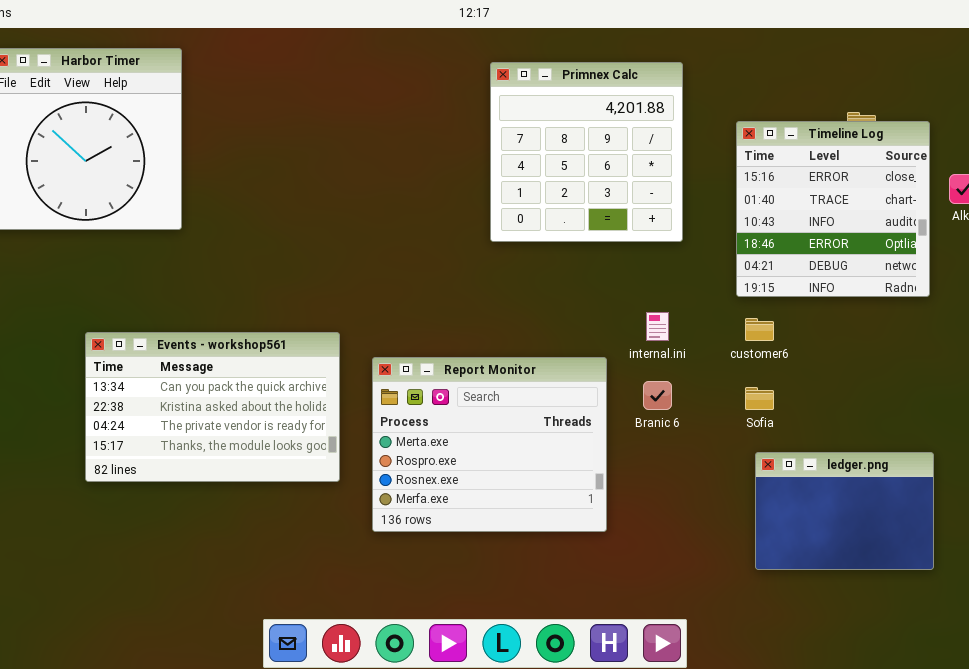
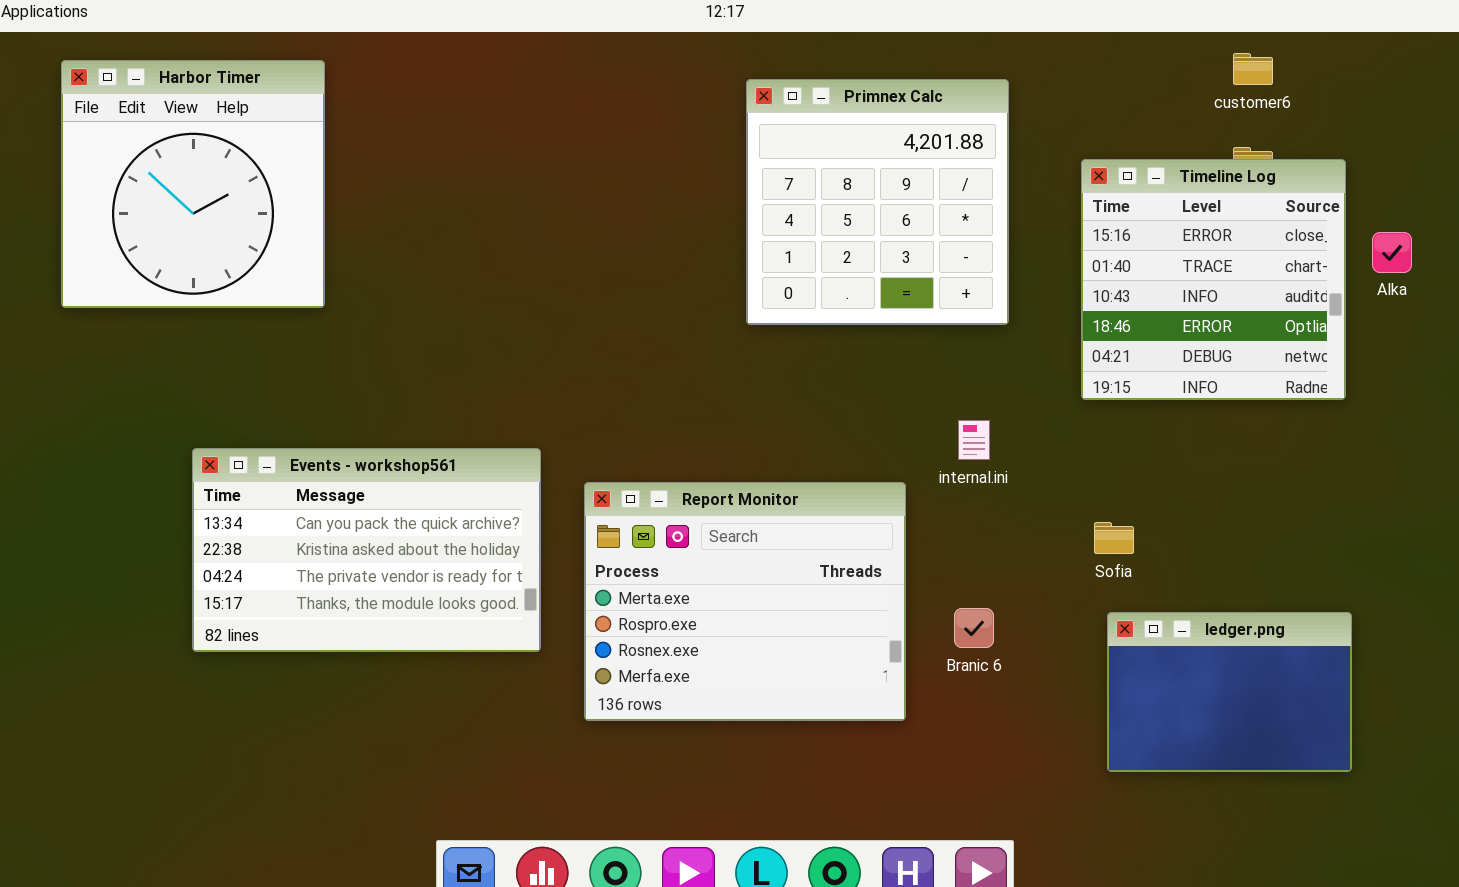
customer6: [745,318,774,341] -> [1233,53,1273,85], moved
Branic 6: [643,381,672,410] -> [954,608,994,648], moved

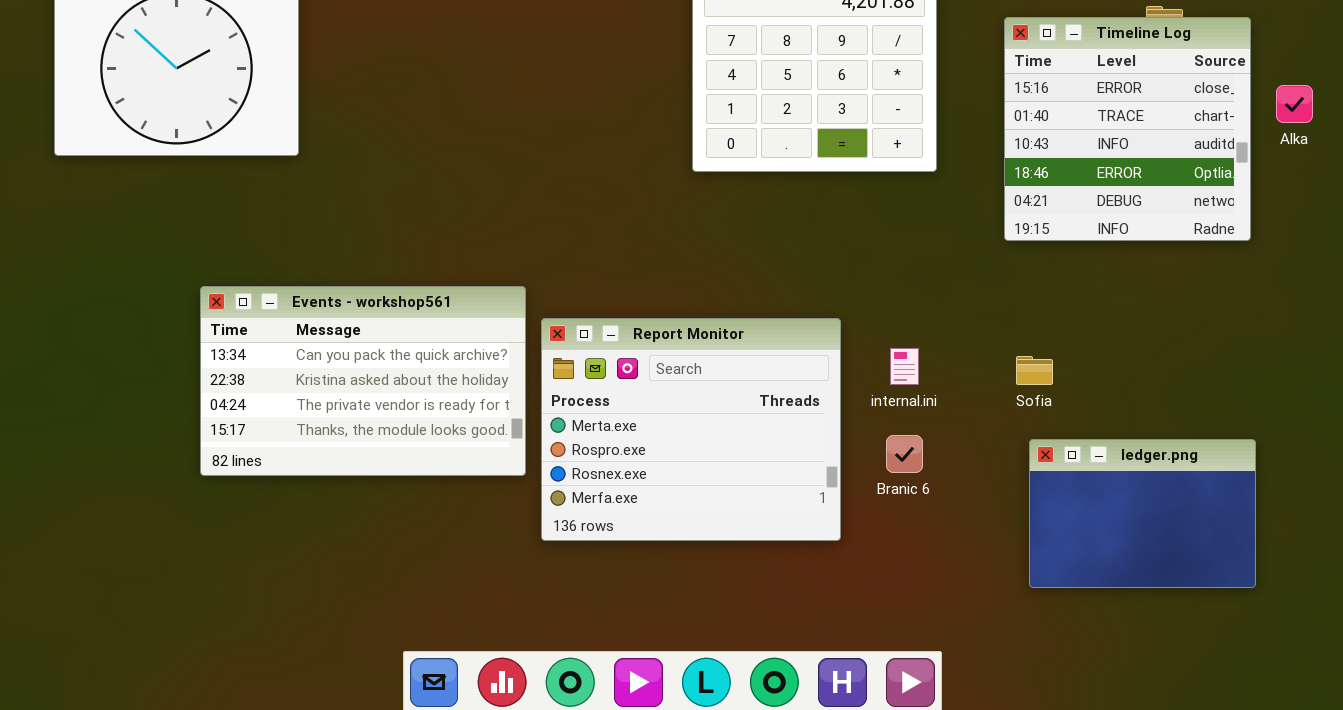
internal.ini: [958,420,990,460] -> [890,348,919,385], moved
Events - workshop561: [192,448,541,652] -> [200,286,526,476], moved

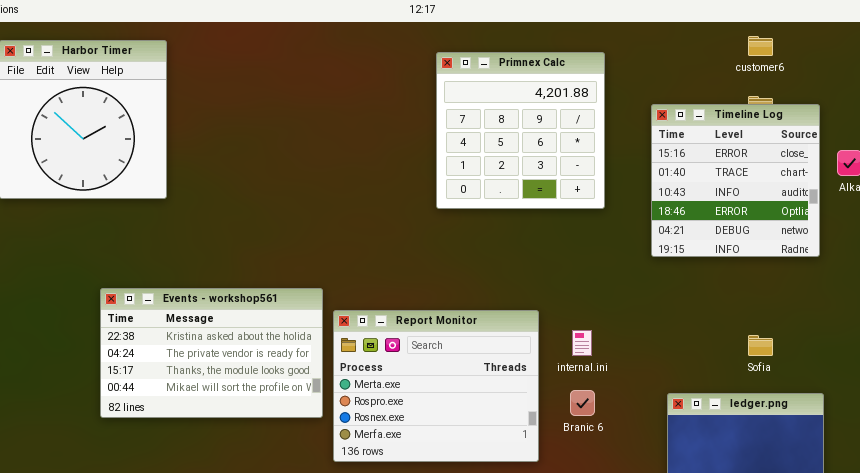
Events - workshop561: [200,286,526,476] -> [100,288,323,418], scrolled down 1 row
Sofia: [1016,356,1053,385] -> [748,335,773,356], moved

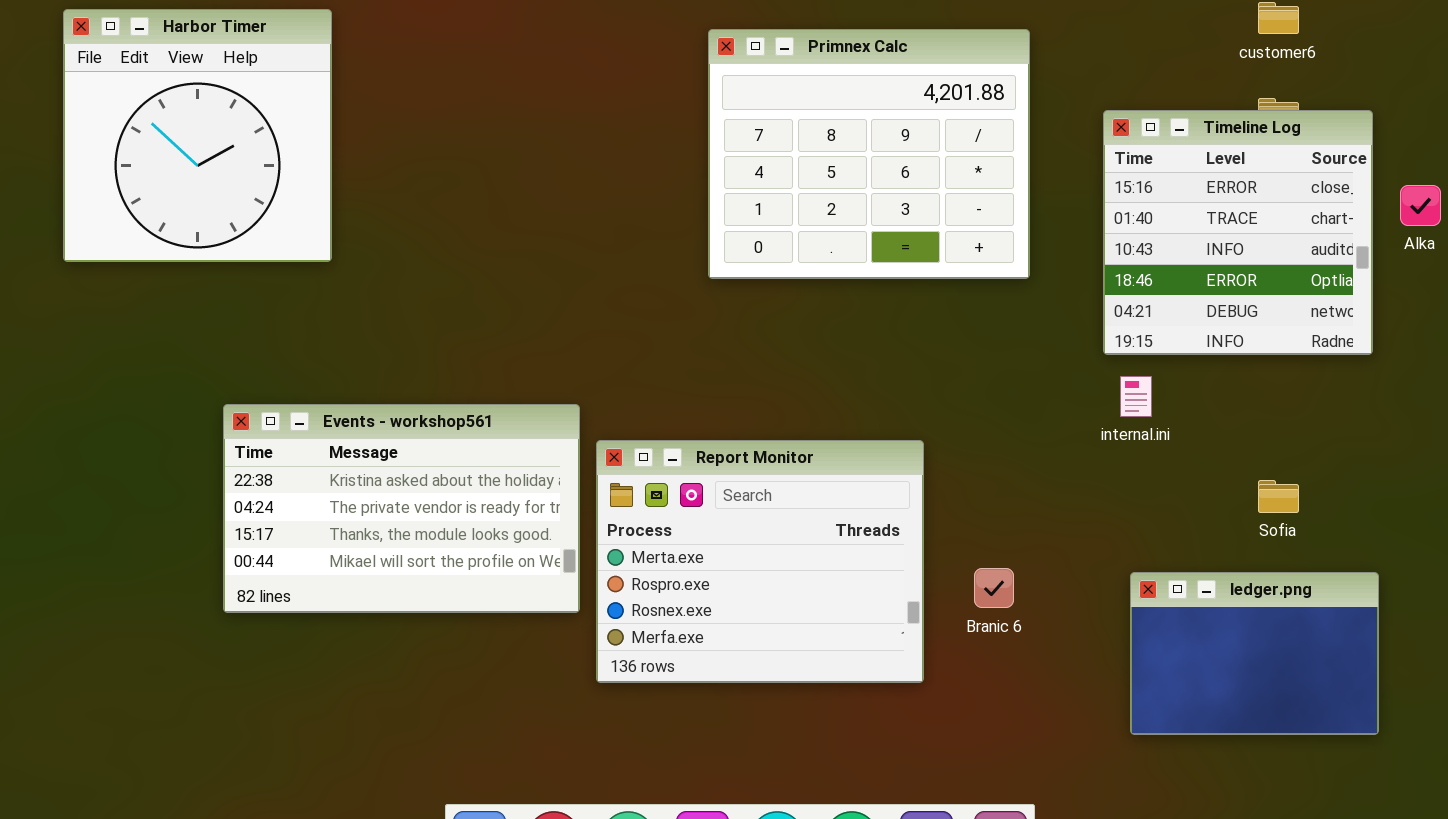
Primnex Calc: [436,52,605,209] -> [708,29,1030,279], resized
internal.ini: [572,330,592,356] -> [1120,376,1152,417], moved

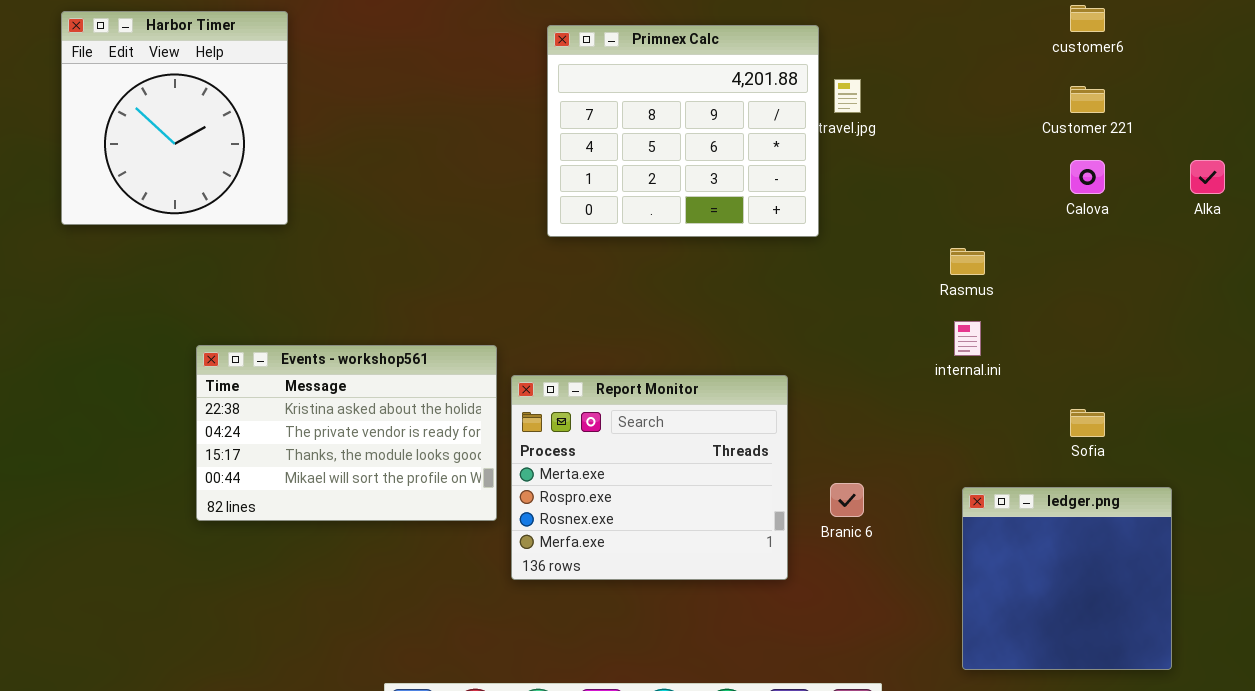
Primnex Calc: [708,29,1030,279] -> [547,25,819,237], moved
Timeline Log: [1103,110,1373,355] -> none, closed
ledger.png: [1130,572,1379,735] -> [962,487,1172,670], resized

